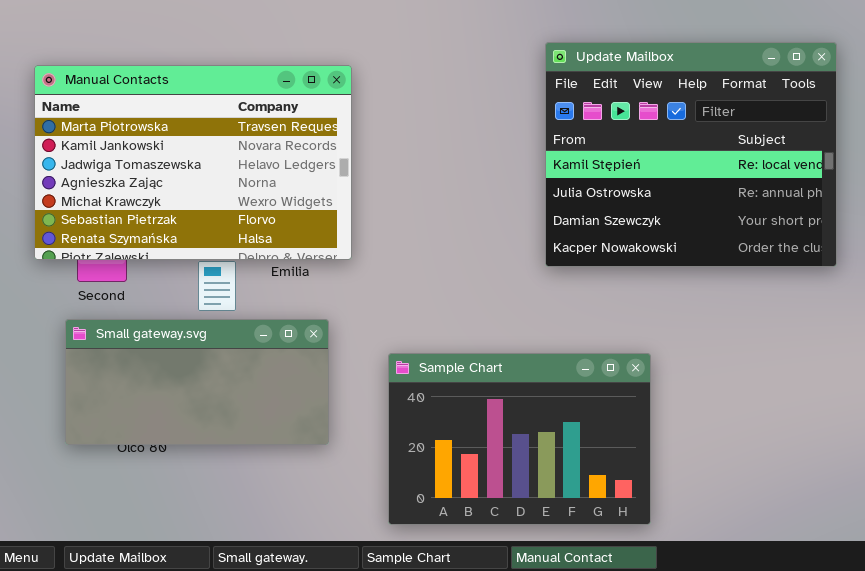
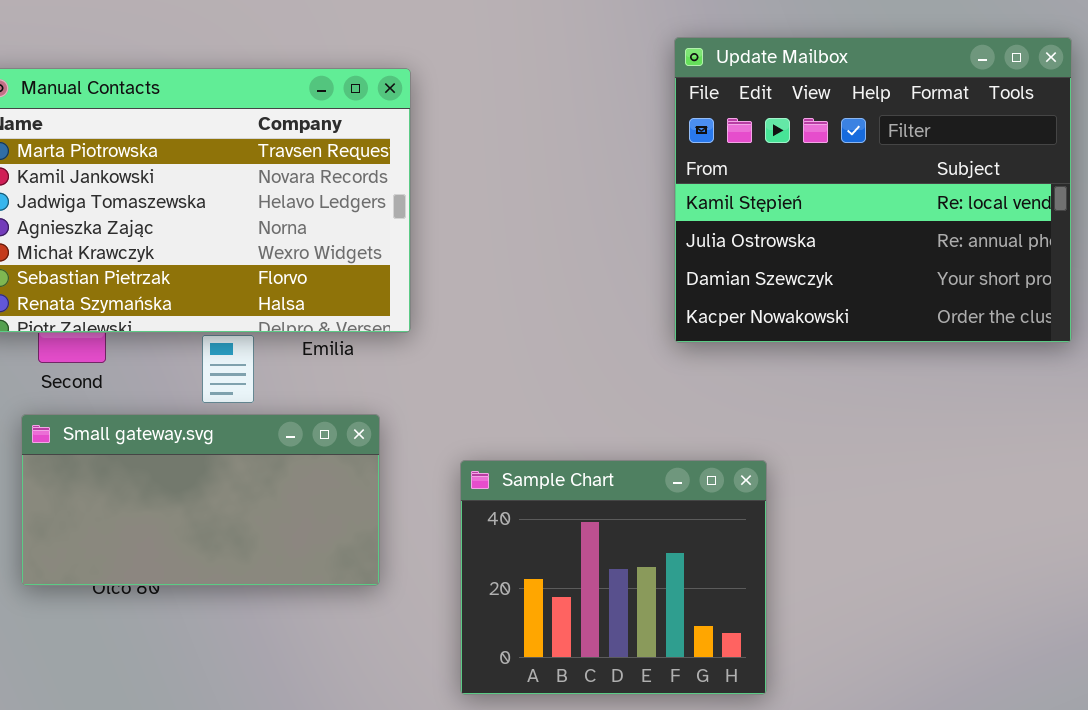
Sample Chart: [388,353,651,525] -> [460,460,767,695], resized

